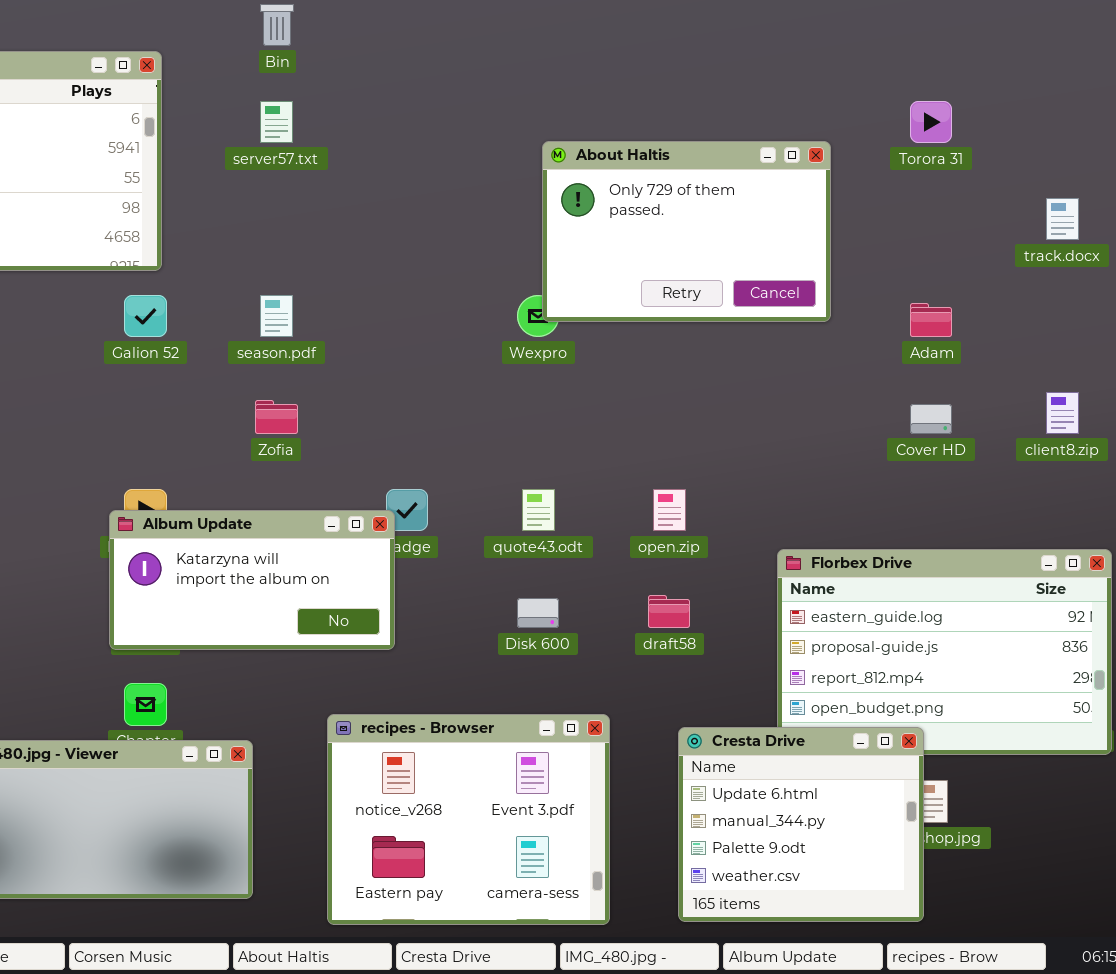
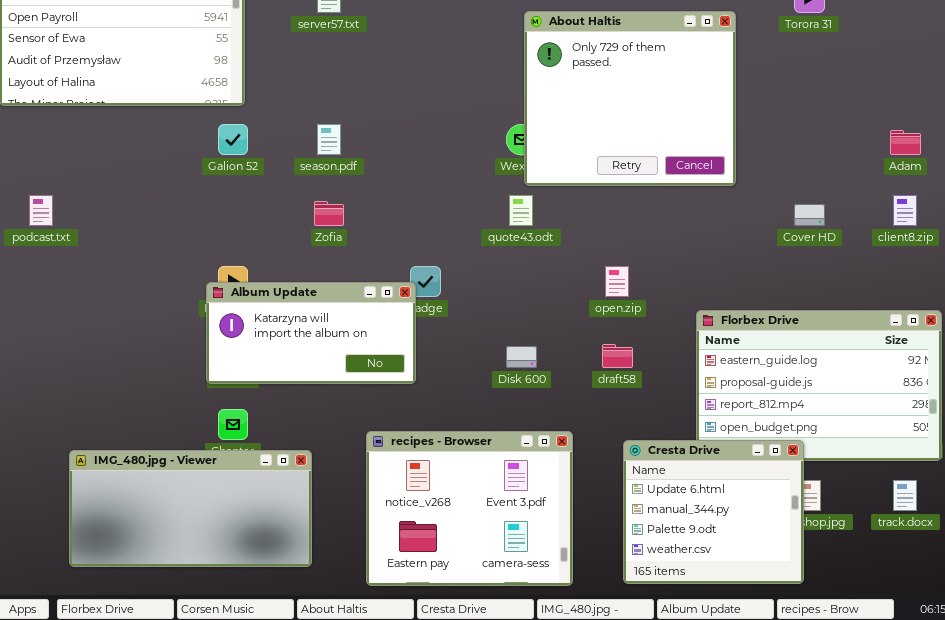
About Haltis: [542,141,831,322] -> [524,11,736,186], resized
track.docx: [1046,198,1079,240] -> [893,480,917,511], moved
Adam: [910,303,952,337] -> [890,130,921,155], moved
quote43.odt: [522,489,555,531] -> [509,195,533,226], moved

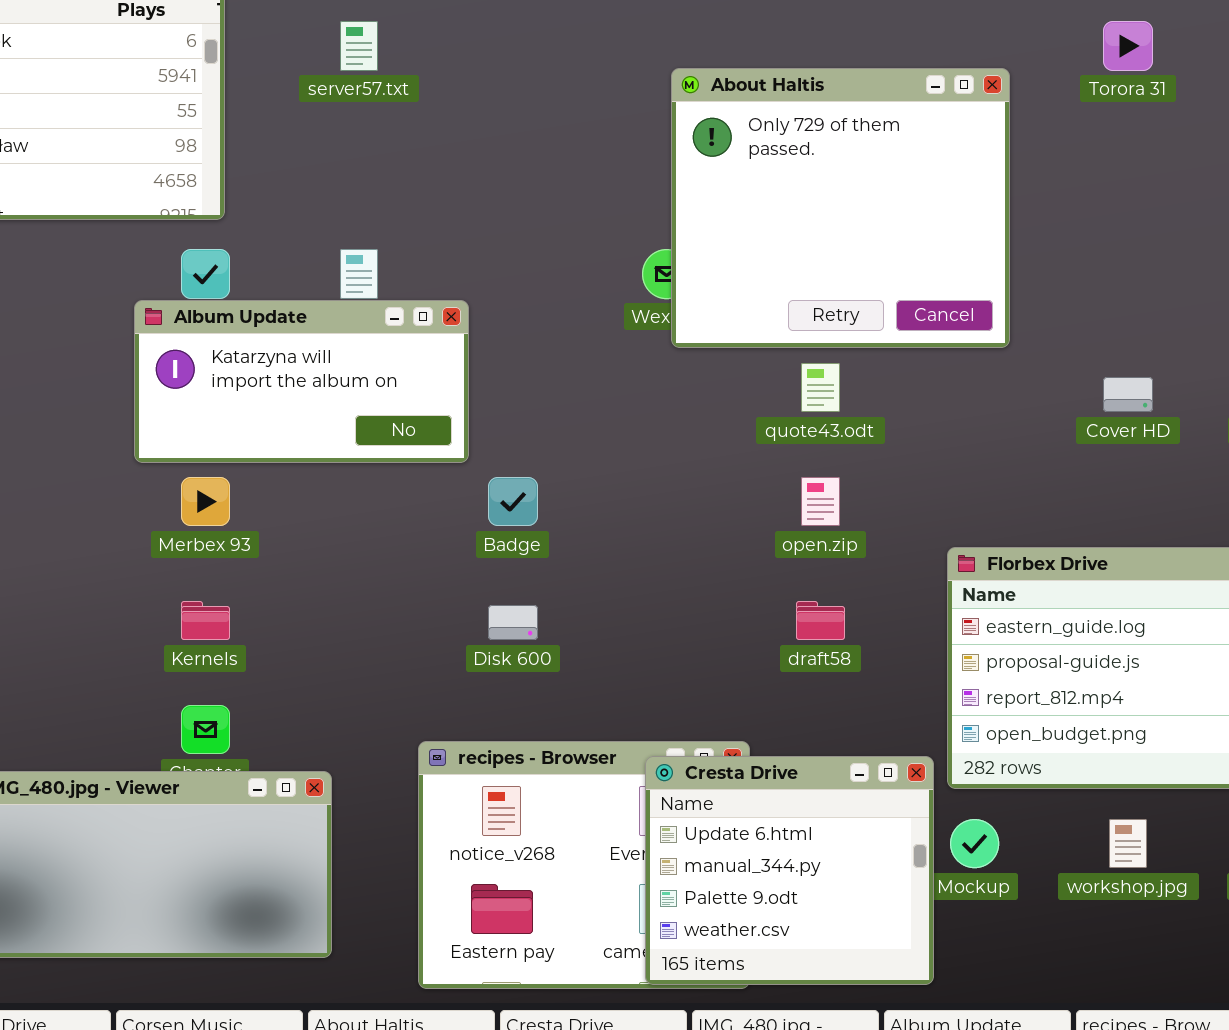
quote43.odt: [509,195,533,226] -> [801,363,840,412], moved
Album Update: [206,282,416,384] -> [134,300,469,463], moved
Disk 600: [506,346,537,368] -> [488,605,538,640], moved
Cresta Drive: [623,440,804,584] -> [645,756,934,985], moved

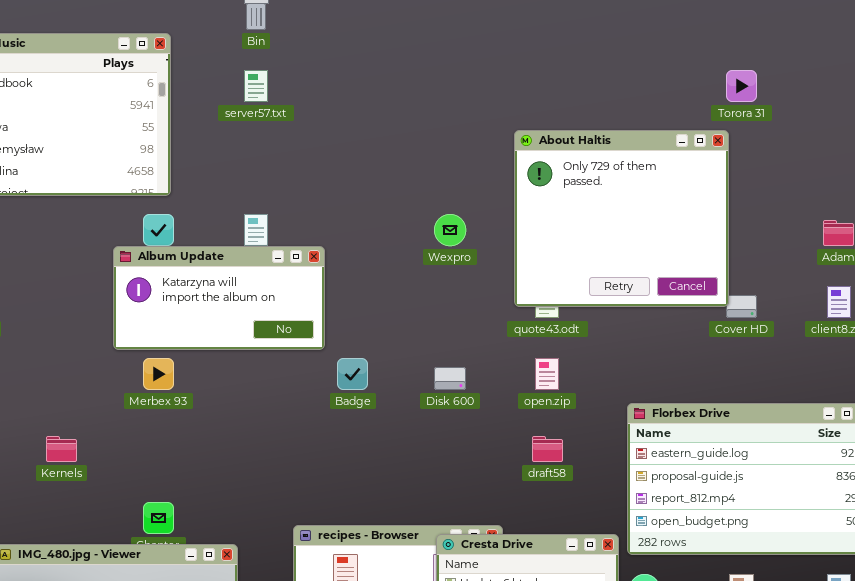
About Haltis: [671,68,1010,348] -> [514,130,729,307], moved
Kernels: [181,601,230,640] -> [46,436,77,462], moved
Disk 600: [488,605,538,640] -> [434,367,466,390], moved

